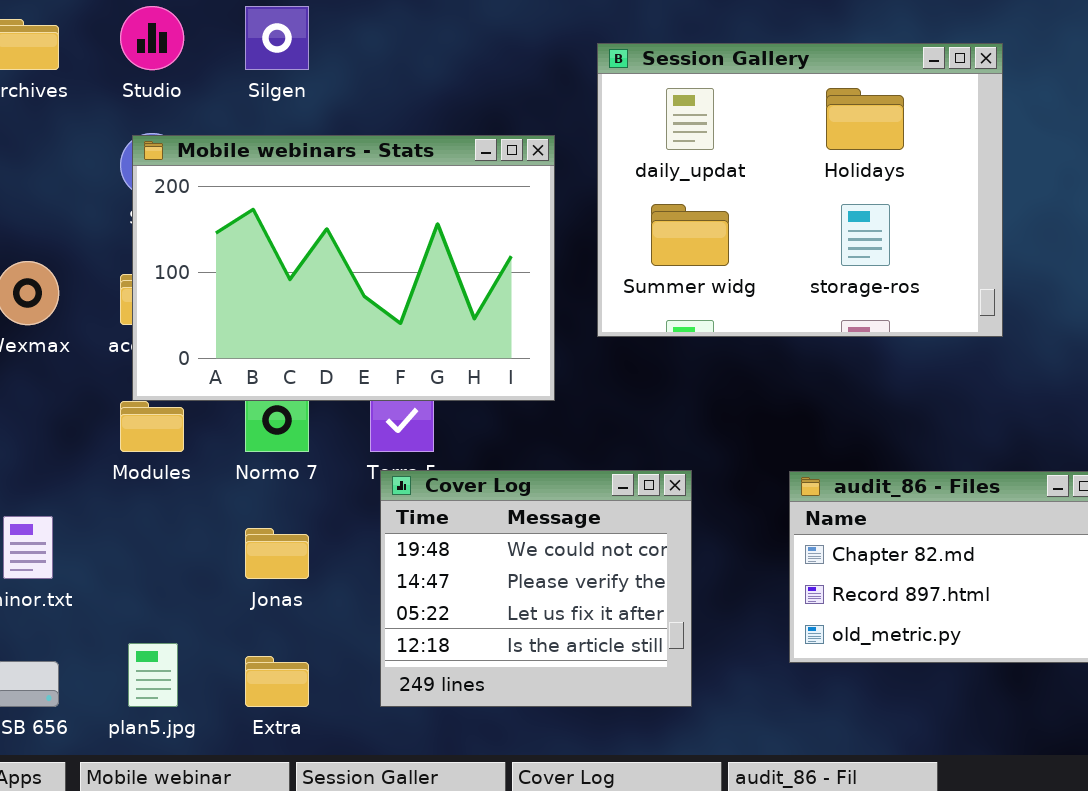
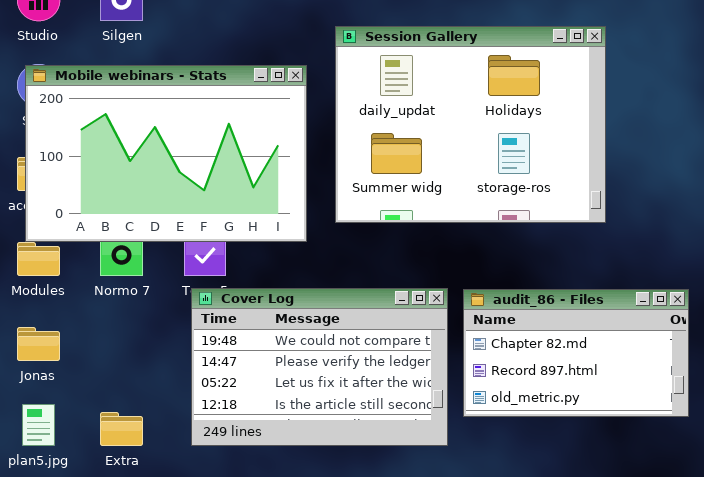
Session Gallery: [597,43,1003,337] -> [335,26,606,223], moved
Cover Log: [380,470,692,707] -> [191,288,448,446], resized
Jonas: [245,528,309,579] -> [17,327,60,361], moved

